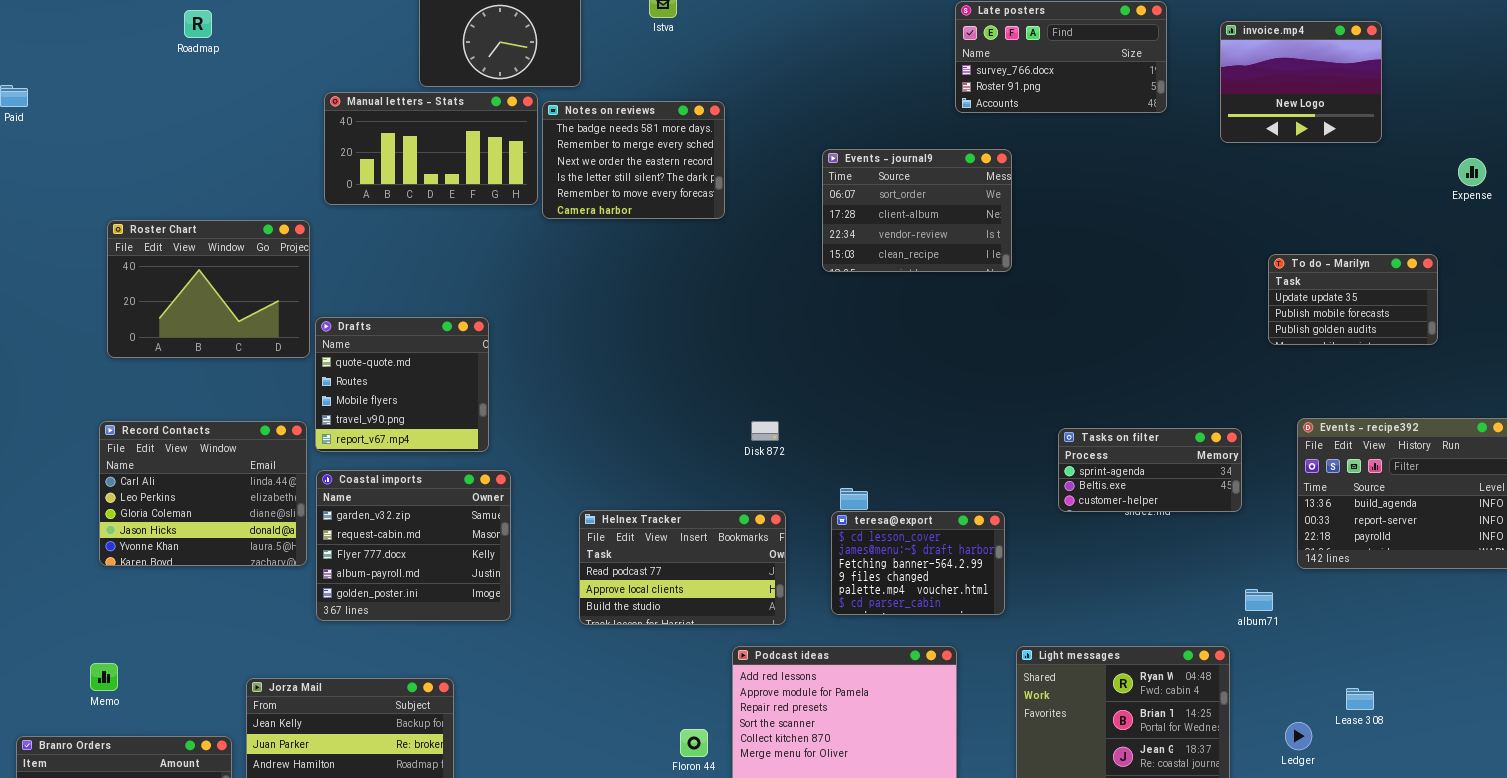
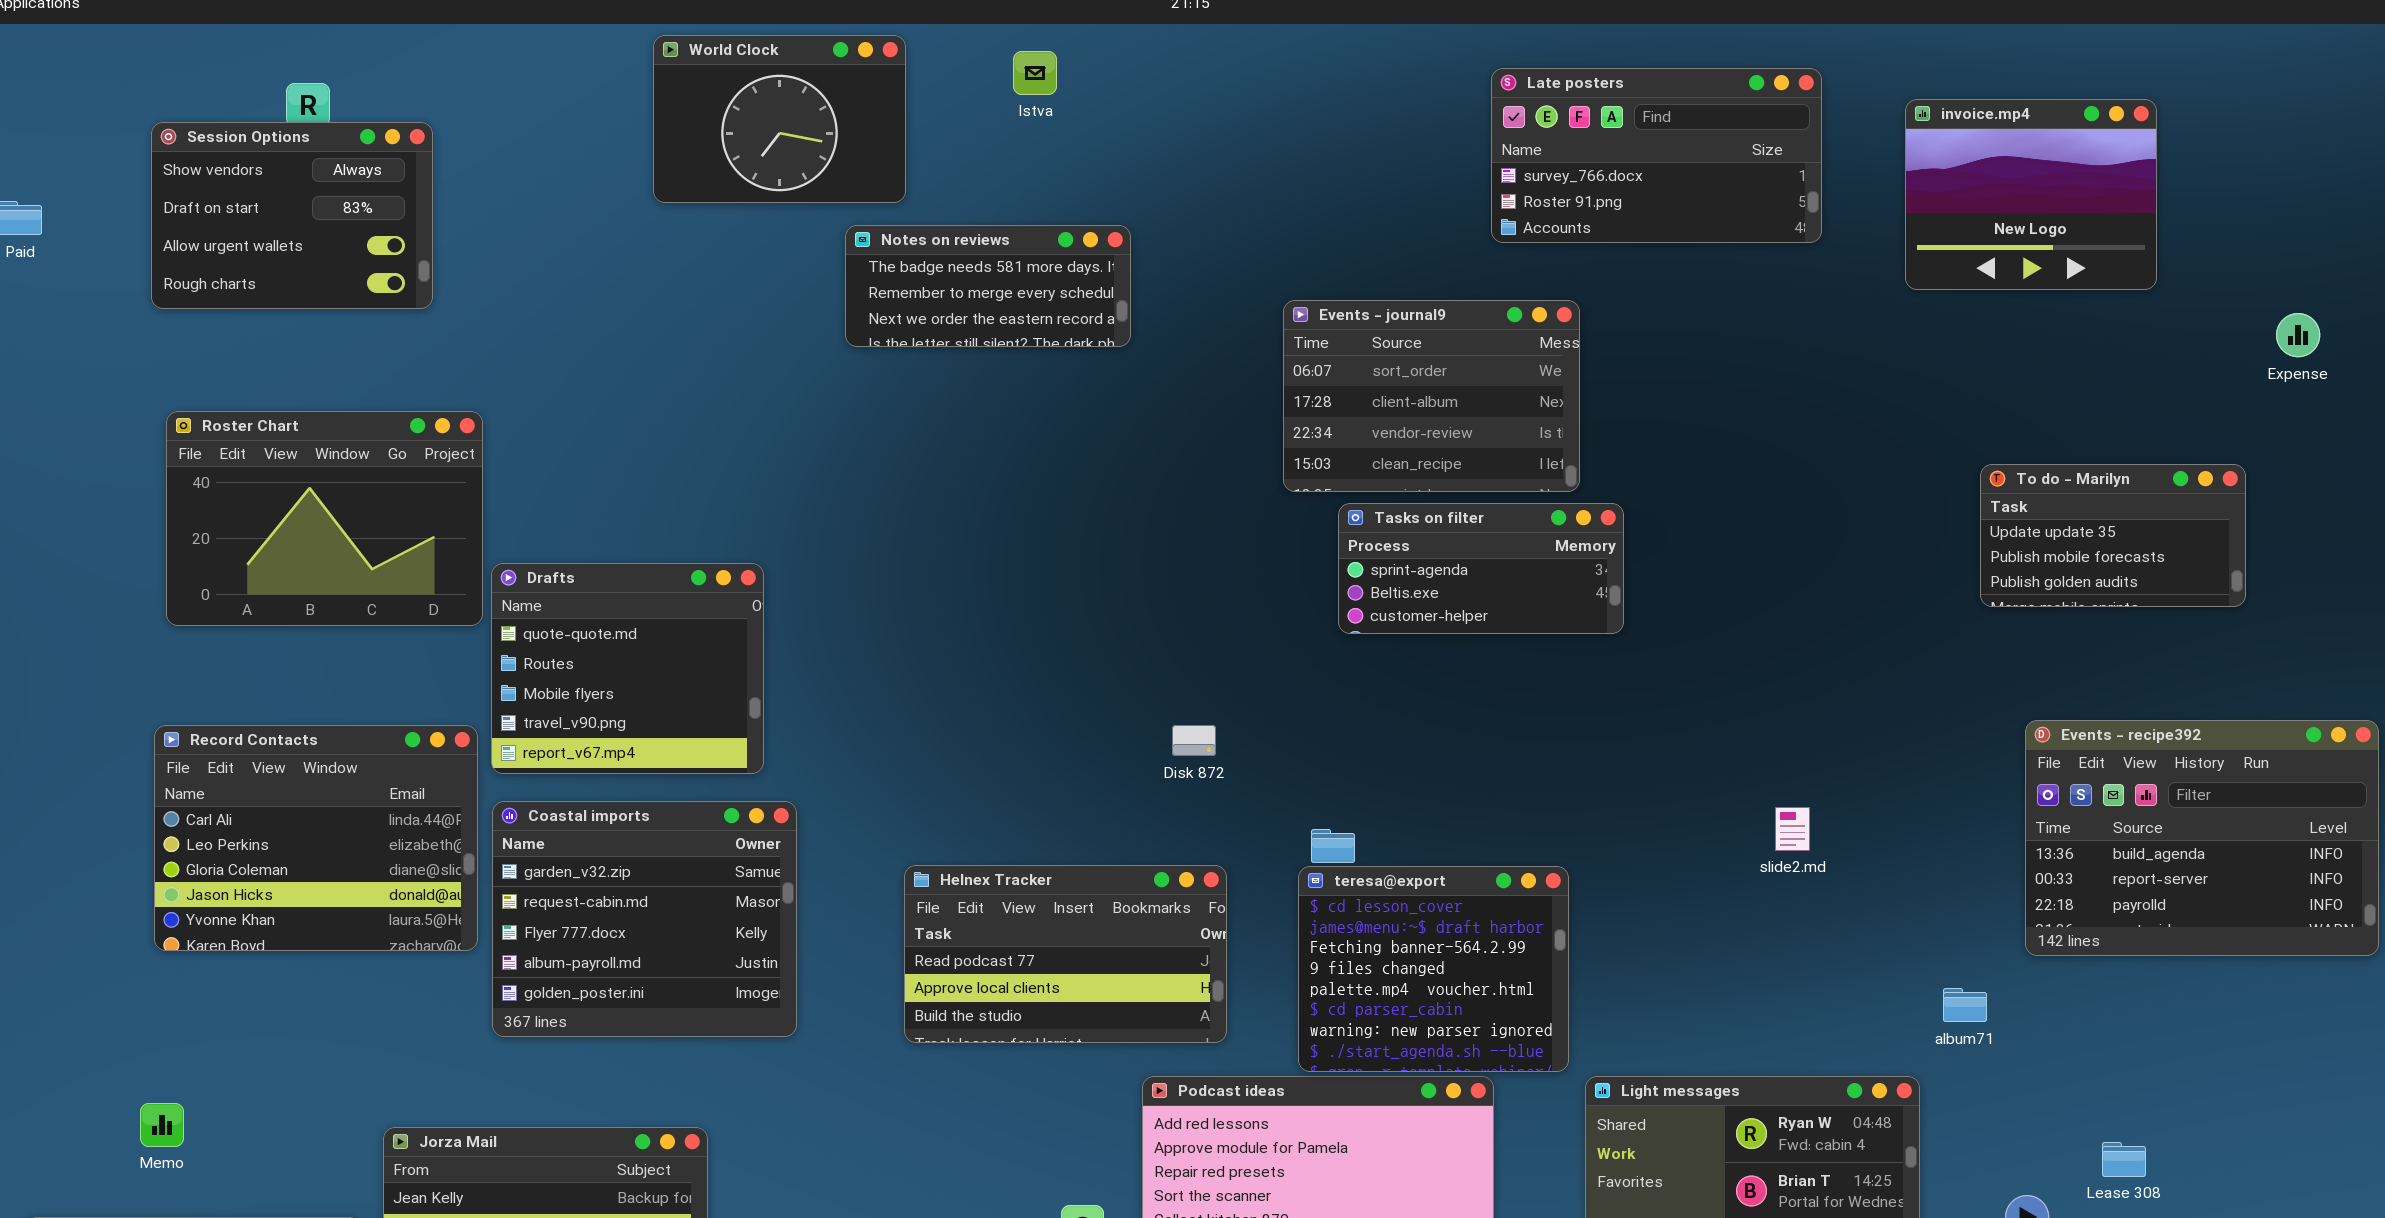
Session Options: none -> [151,122,433,309], opened
Manual letters - Stats: [324,92,538,205] -> none, closed
Notes on reviews: [542,101,725,219] -> [845,225,1131,347], resized
Tasks on filter: [1058,428,1242,512] -> [1338,503,1624,634], moved
teresa@export: [831,511,1005,615] -> [1298,866,1569,1072], resized

